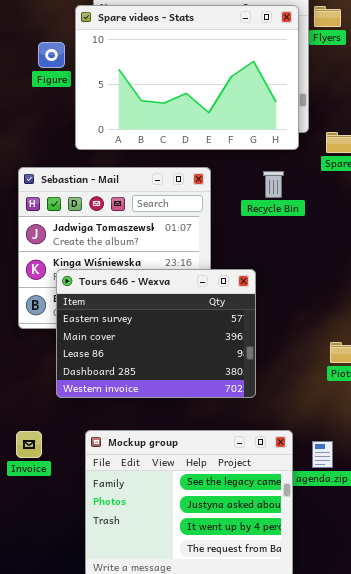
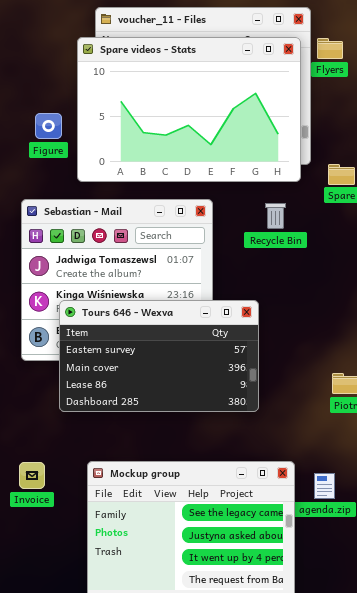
Figure: [38,42,65,68] -> [35,113,62,139], moved
Tours 646 - Wexva: [56,269,256,398] -> [59,300,259,412], resized

